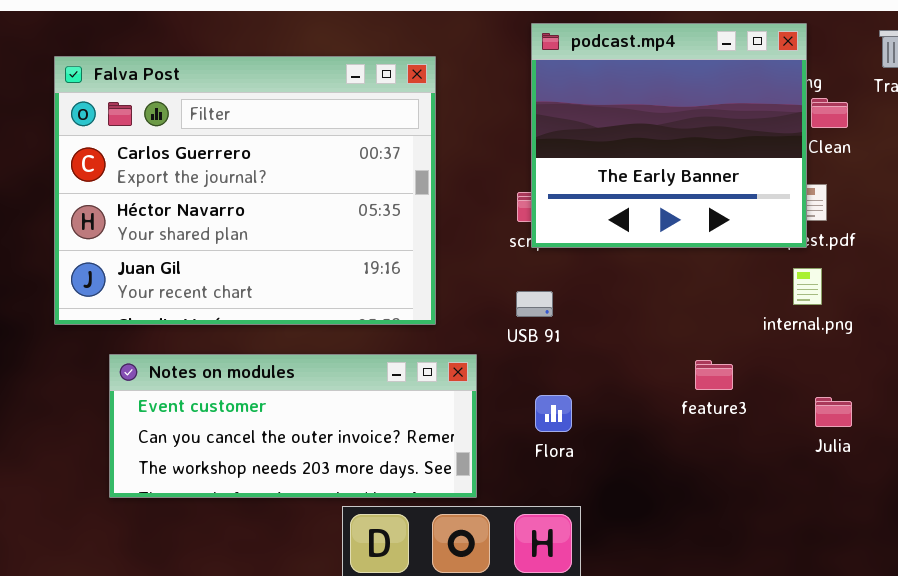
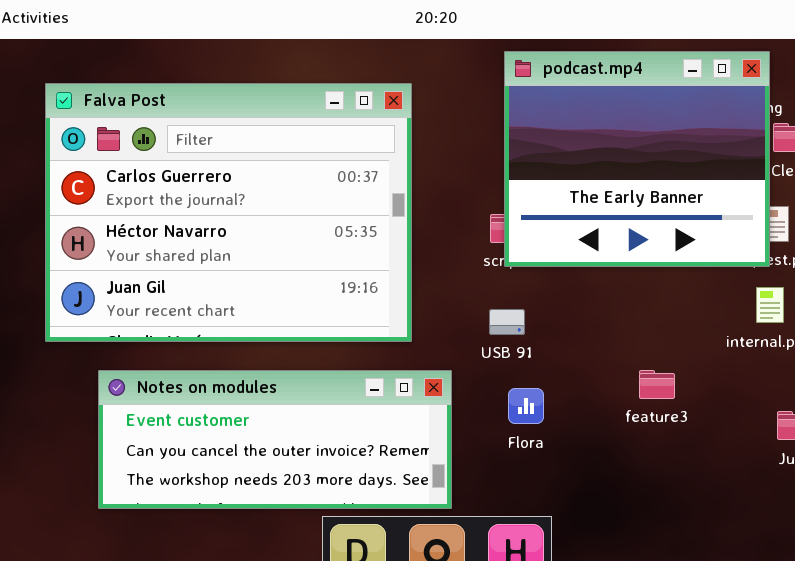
feature3: [695,360,733,390] -> [639,370,675,399], moved
Flora: [535,395,572,432] -> [508,388,544,424], moved

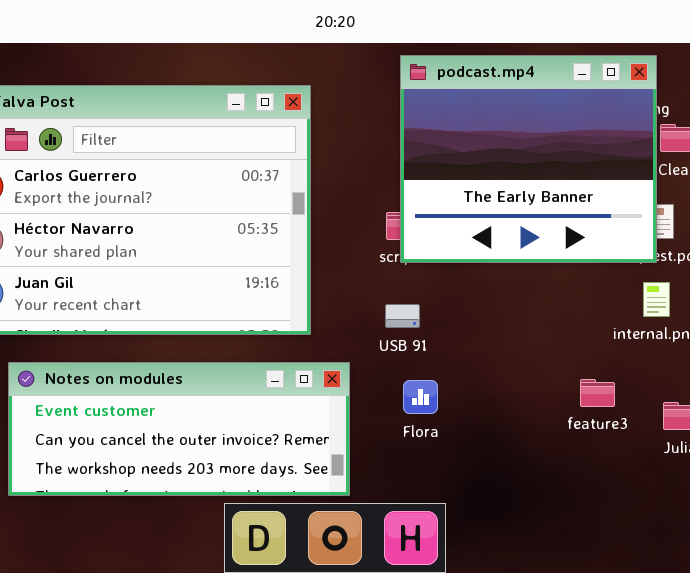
feature3: [639,370,675,399] -> [580,379,615,407], moved

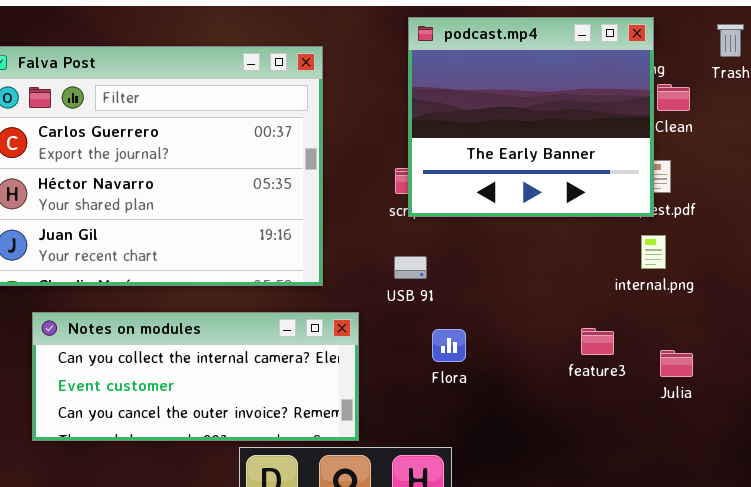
Notes on modules: [8,362,350,496] -> [32,312,359,441], scrolled up 1 row
Flora: [403,380,438,414] -> [432,329,466,362], moved

